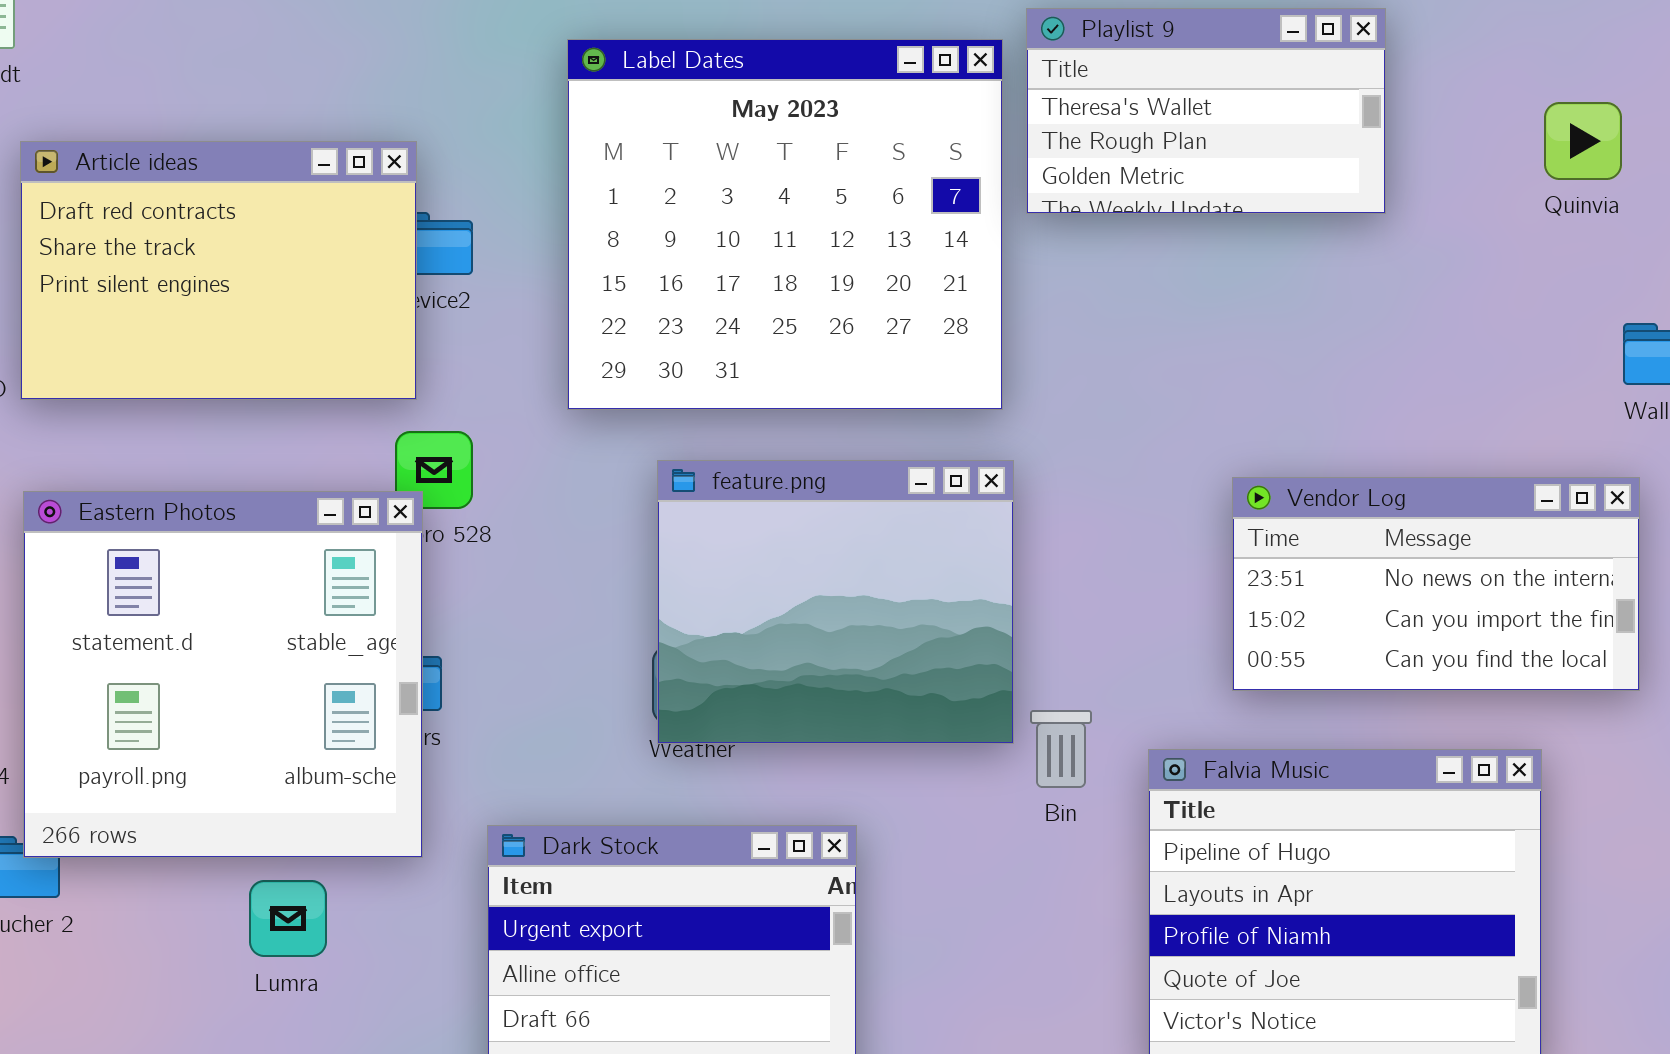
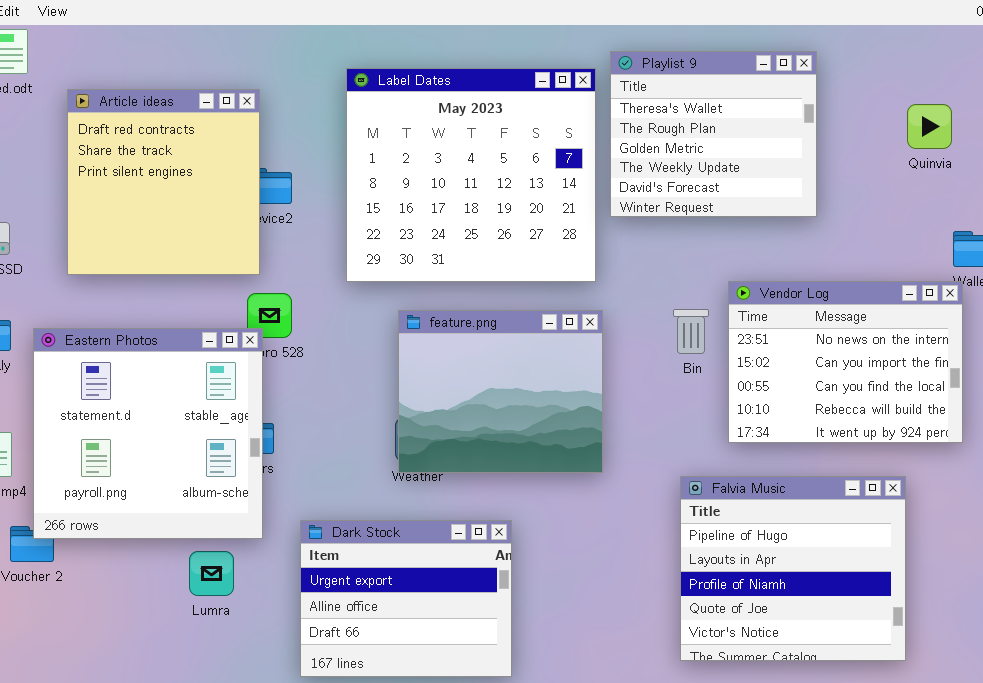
Playlist 9: [1026,8,1386,214] -> [610,51,817,217], resized
Article ideas: [20,141,417,400] -> [67,89,260,275], resized
Vendor Log: [1232,477,1640,691] -> [728,281,963,443], resized
Bin: [1030,710,1092,788] -> [673,309,709,354], moved
Lumra: [249,880,327,957] -> [189,551,234,596], moved

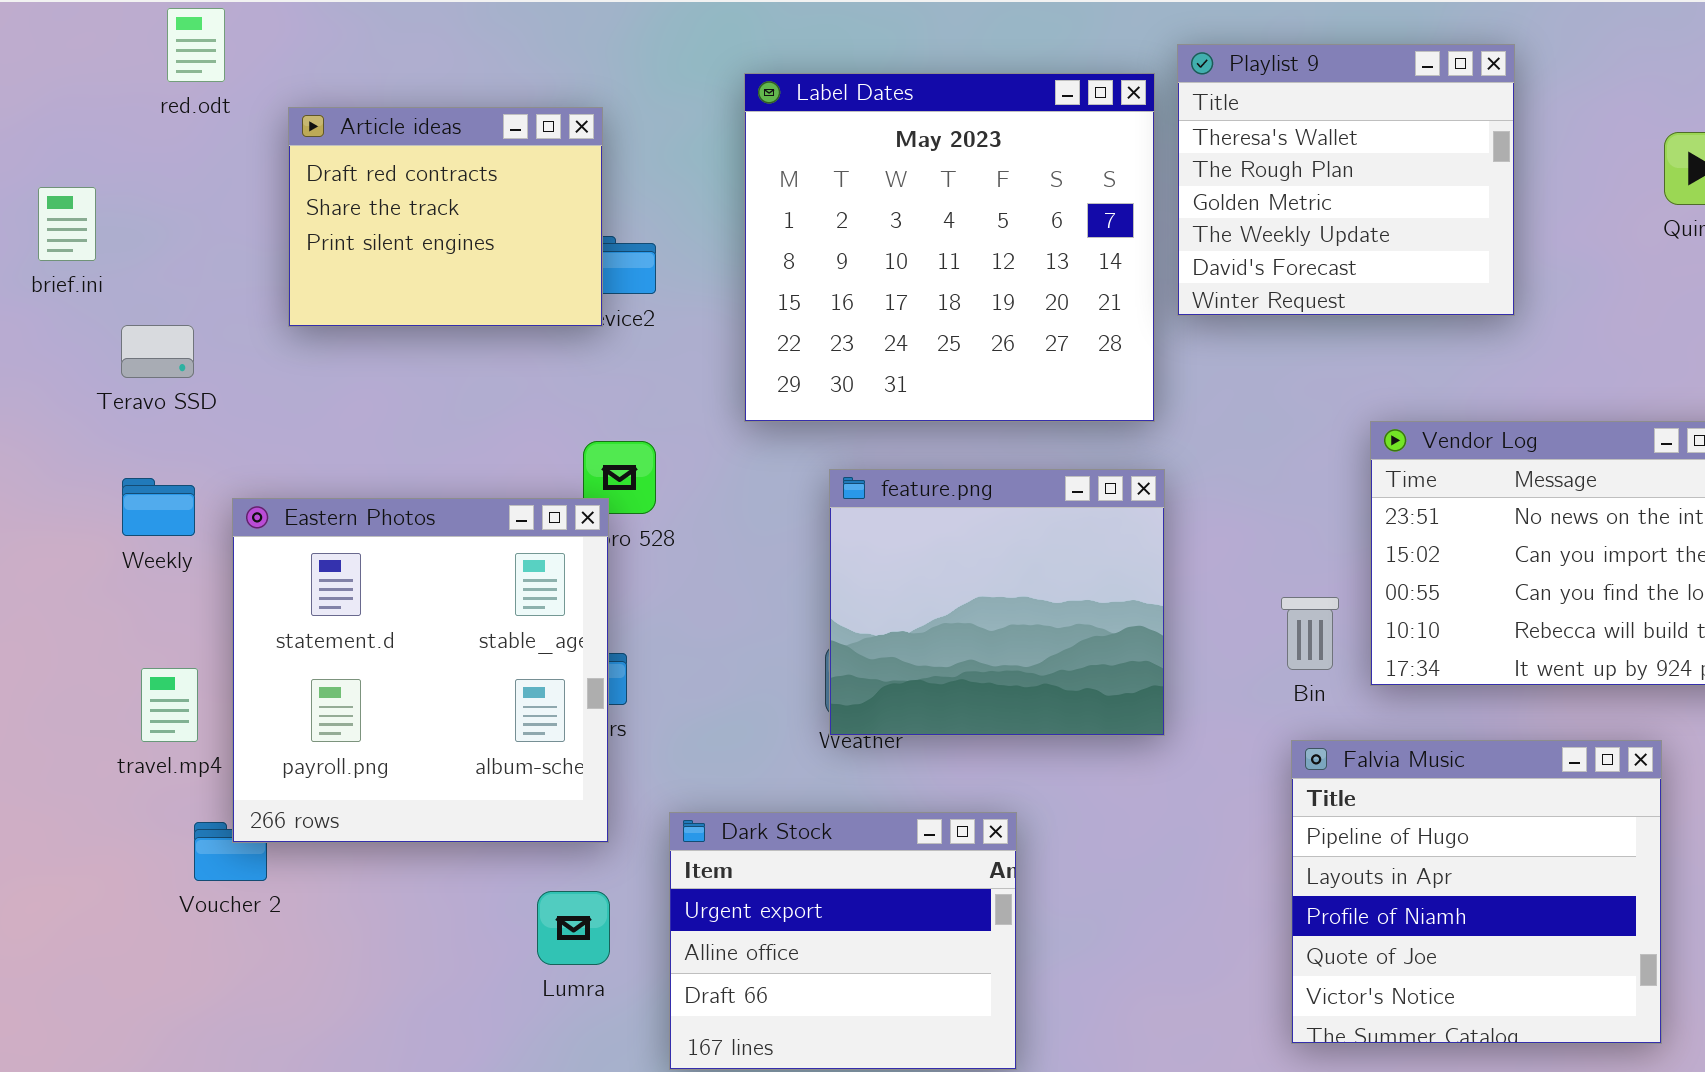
Article ideas: [67,89,260,275] -> [288,107,603,327], resized
Bin: [673,309,709,354] -> [1281,597,1339,670], moved
Lumra: [189,551,234,596] -> [537,891,610,965], moved

